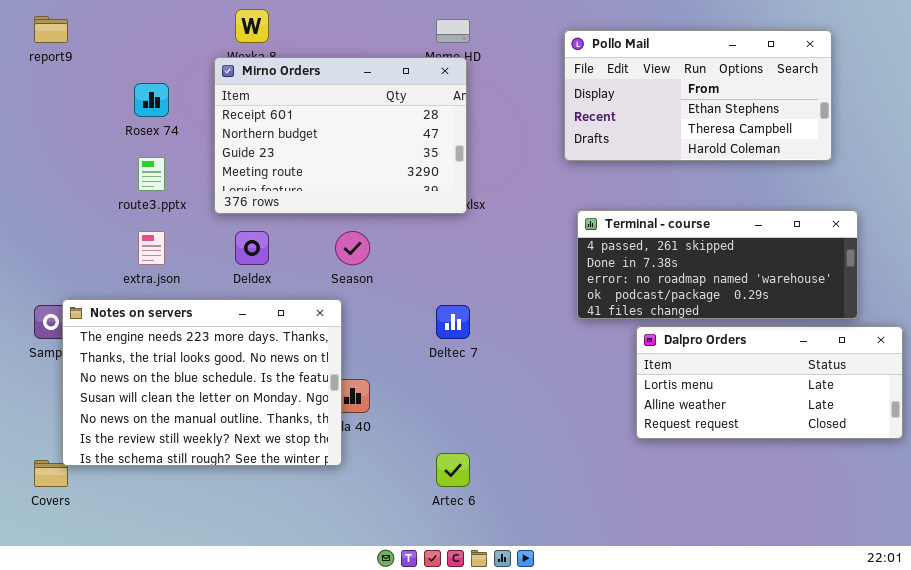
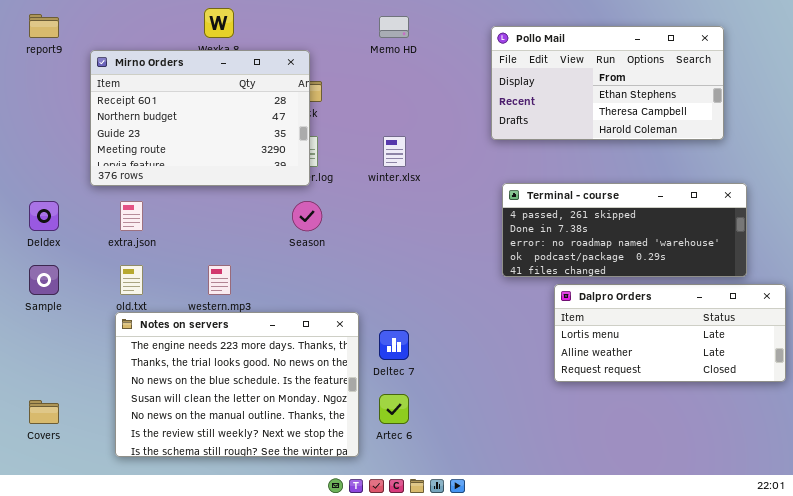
Mirno Orders: [214,57,467,214] -> [90,50,310,186], moved
Deldex: [235,231,269,265] -> [29,201,59,231], moved
Notes on servers: [62,299,342,466] -> [115,312,359,457], moved
Deltec 7: [436,305,470,339] -> [379,330,409,360], moved

